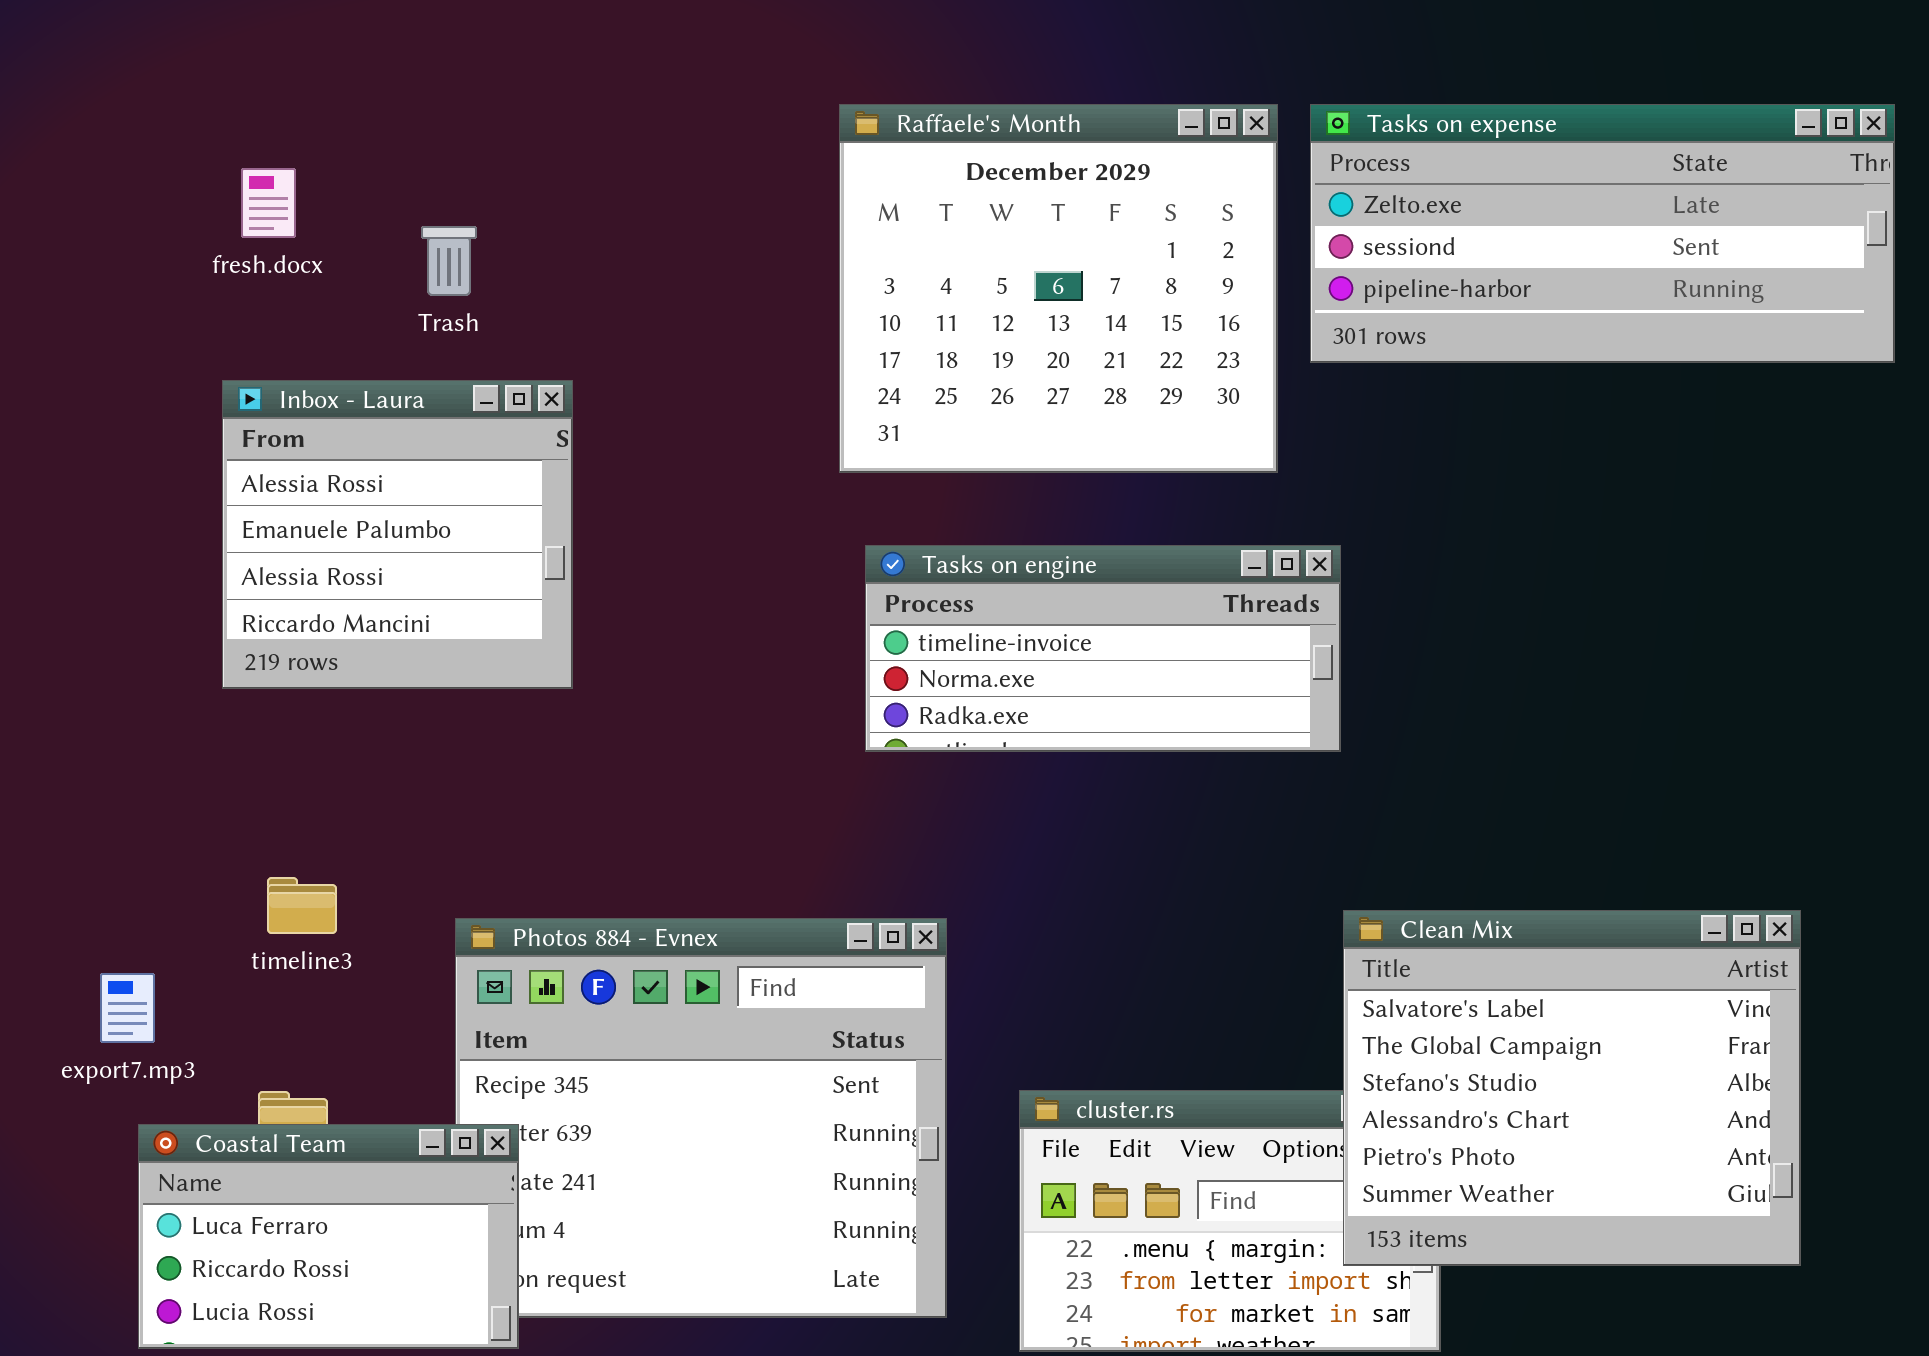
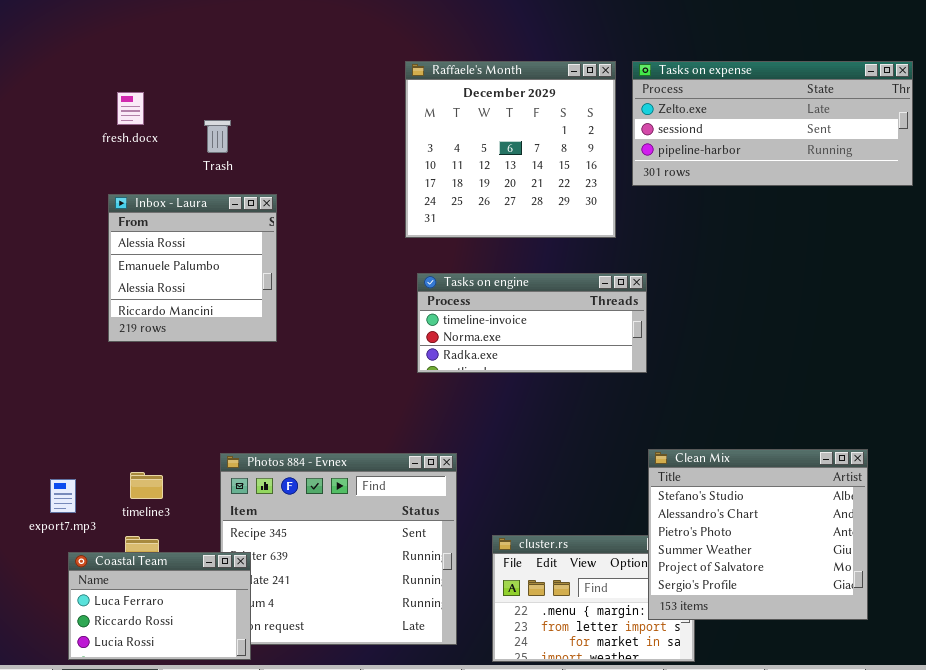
timeline3: [267,877,337,934] -> [130,472,163,499], moved
Clean Mix: [1343,910,1801,1266] -> [648,449,868,620], scrolled down 2 rows

